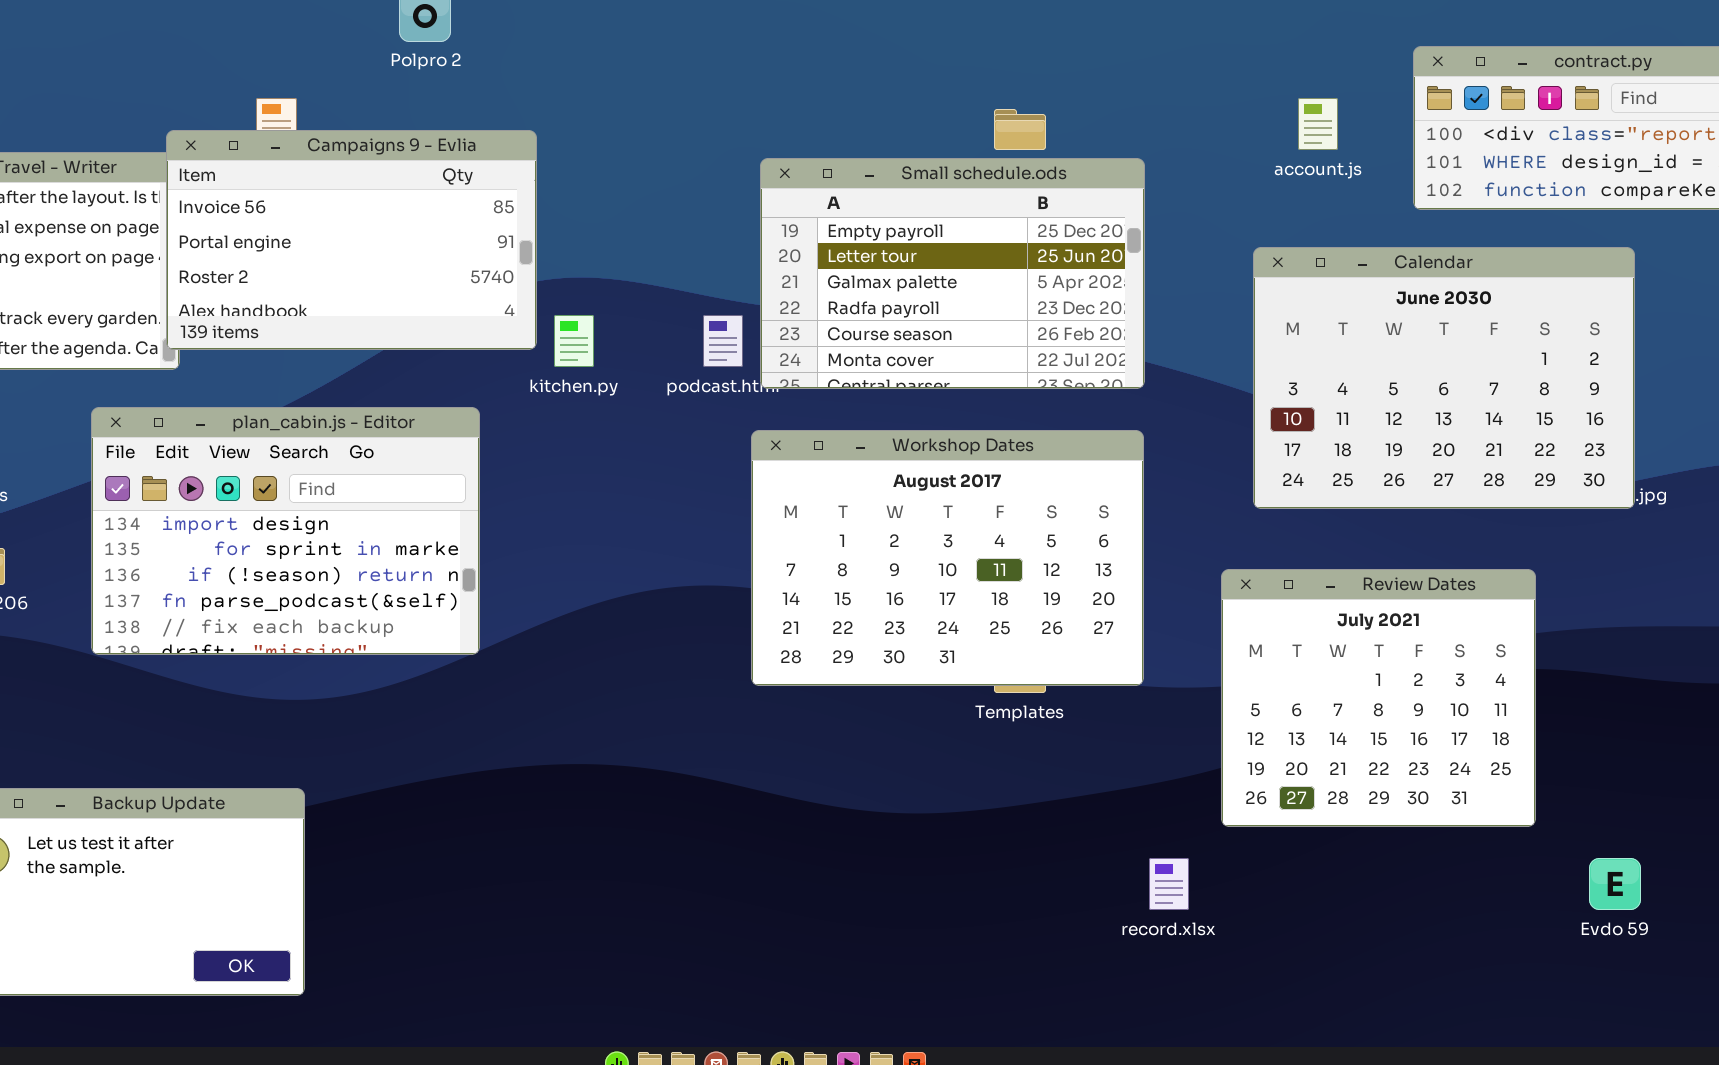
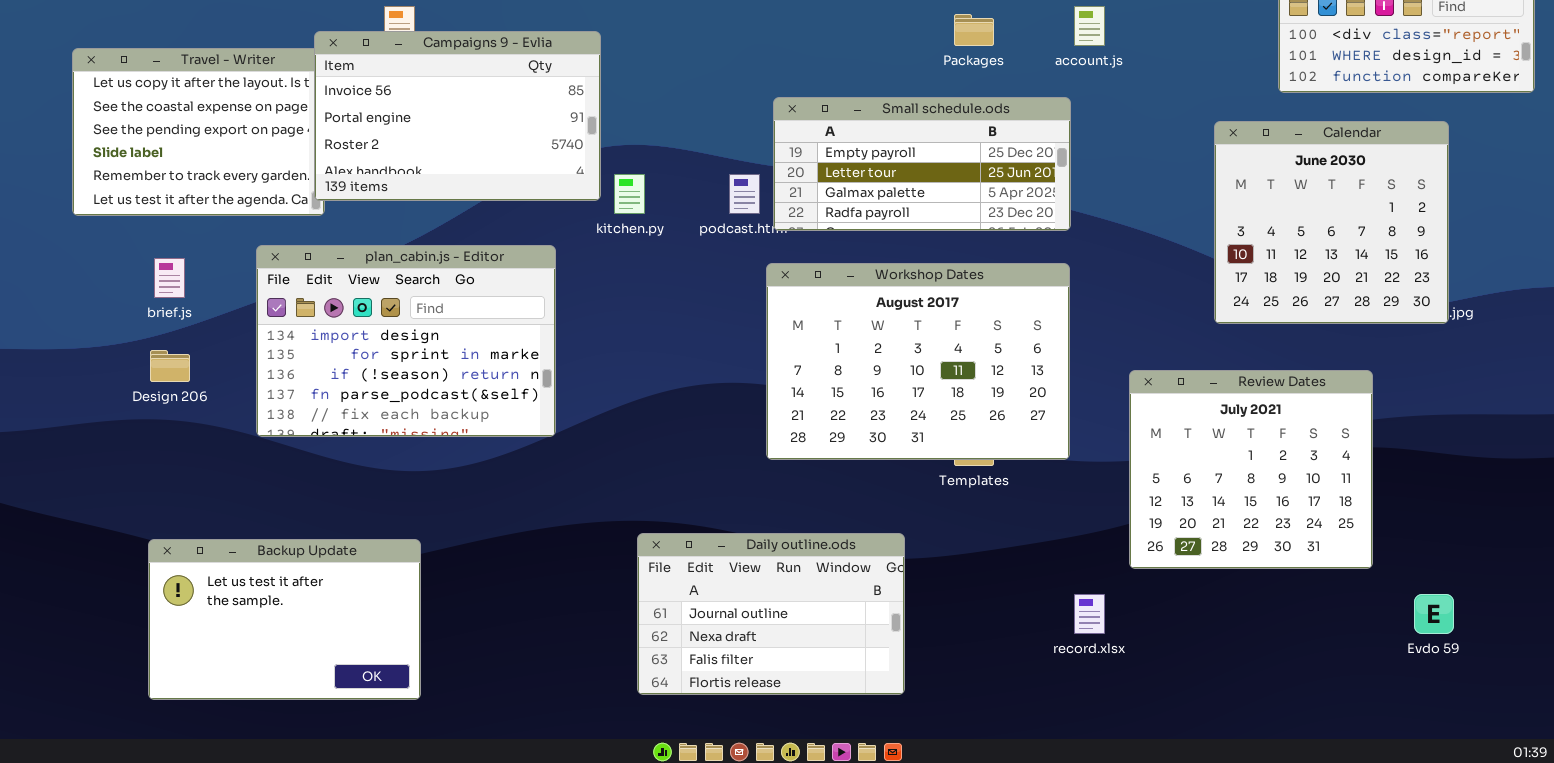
account.js: [1298,98,1338,150] -> [1074,6,1105,46], moved
Small schedule.ods: [760,158,1145,389] -> [773,97,1071,231], resized
Calendar: [1253,247,1635,509] -> [1214,121,1449,324], resized
Daily outline.ods: none -> [637,533,905,695], opened

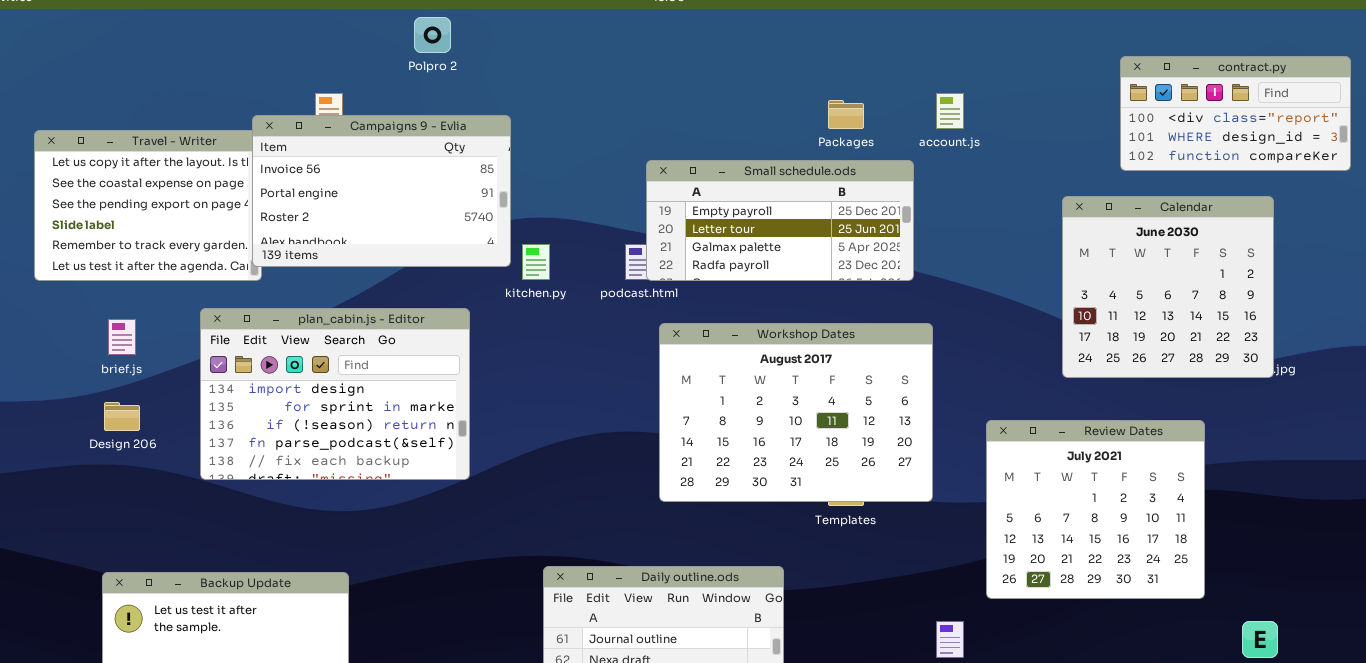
Small schedule.ods: [773,97,1071,231] -> [646,160,914,281], moved

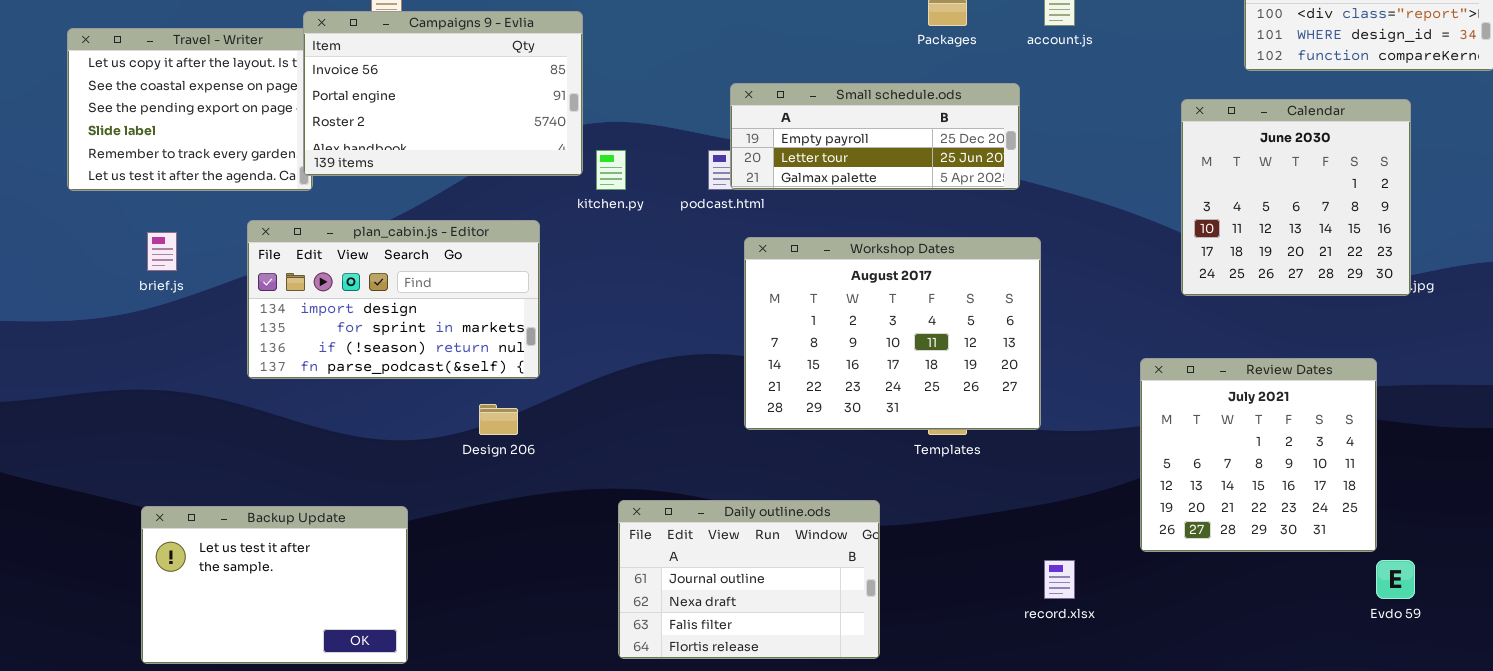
Small schedule.ods: [646,160,914,281] -> [730,83,1020,190], resized
plan_cabin.js - Editor: [200,308,470,480] -> [247,220,540,379], resized
Design 206: [104,402,140,431] -> [479,404,518,435], moved
Review Dates: [986,420,1205,599] -> [1140,358,1377,552], moved

